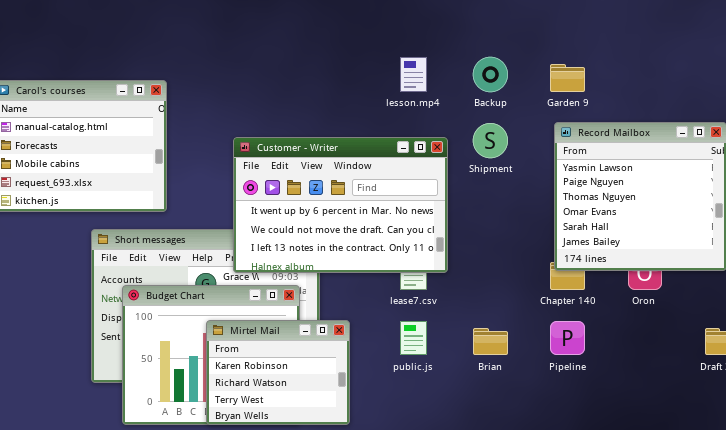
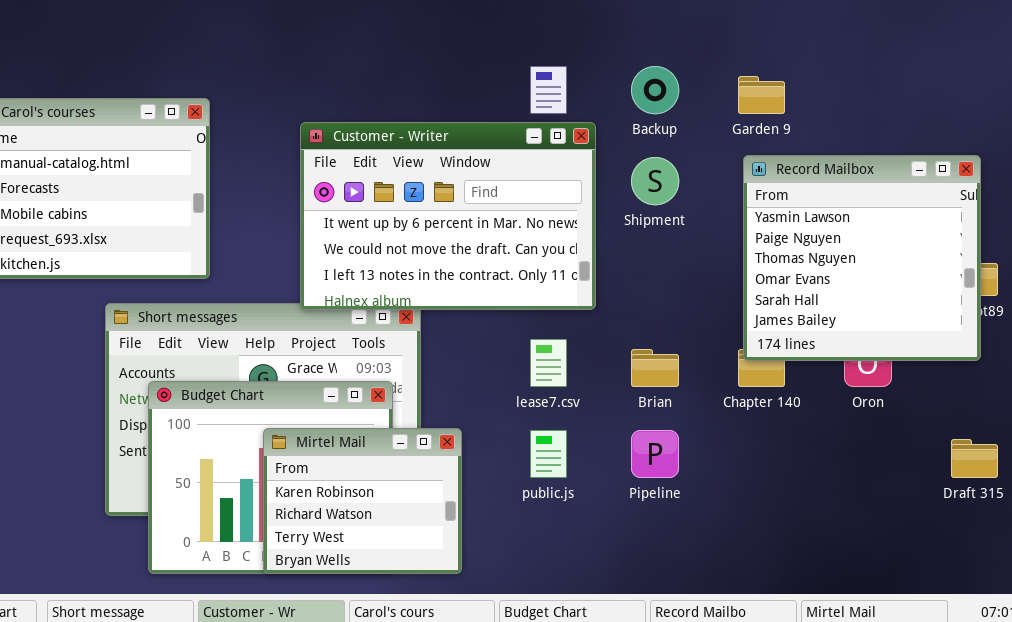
Customer - Writer: [233,137,448,273] -> [300,122,596,310], moved
Pipeline: [550,321,585,355] -> [631,430,679,478], moved
Brian: [473,328,508,355] -> [631,349,679,387], moved

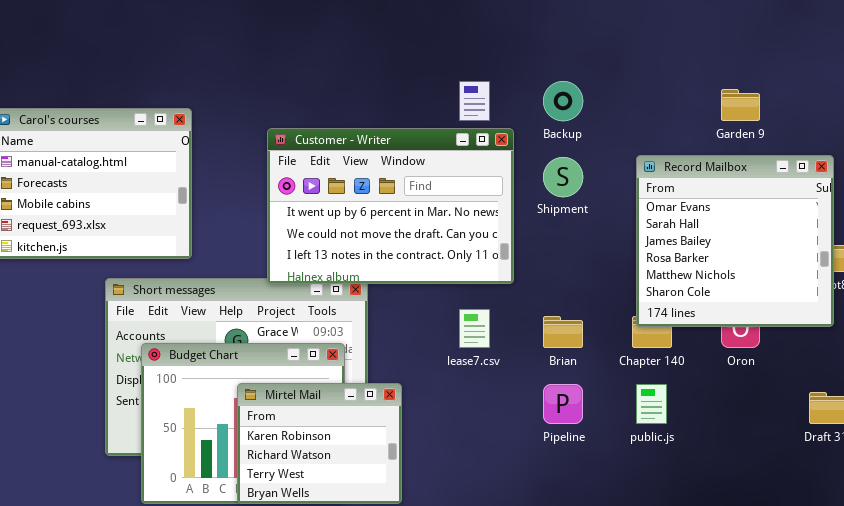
Garden 9: [738,76,785,114] -> [721,89,760,121], moved
Record Mailbox: [743,155,981,361] -> [636,155,834,327], scrolled down 3 rows
public.js: [530,430,567,478] -> [636,384,667,424], moved

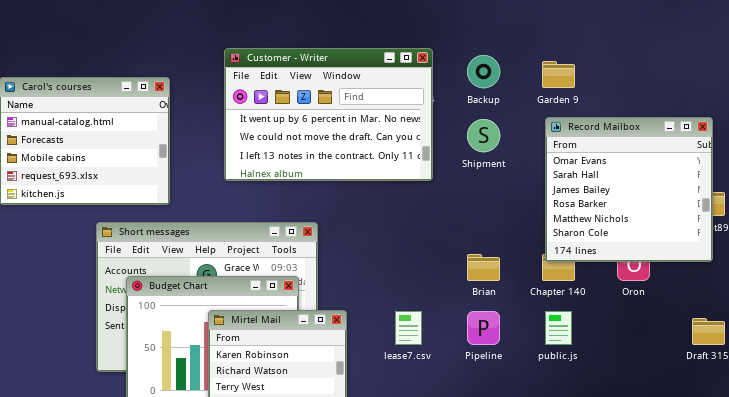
Garden 9: [721,89,760,121] -> [542,61,575,88], moved
Customer - Writer: [267,128,514,284] -> [224,48,433,181], moved
lease7.csv: [459,309,490,348] -> [395,311,422,345], moved

